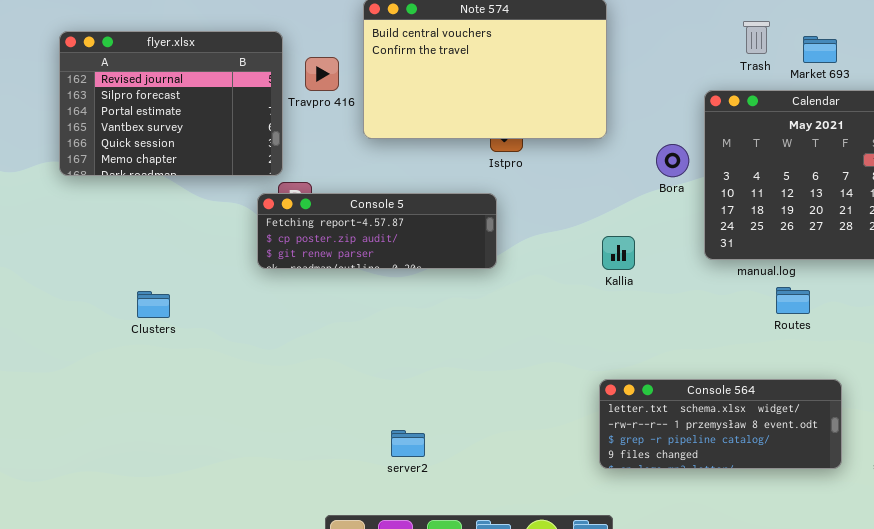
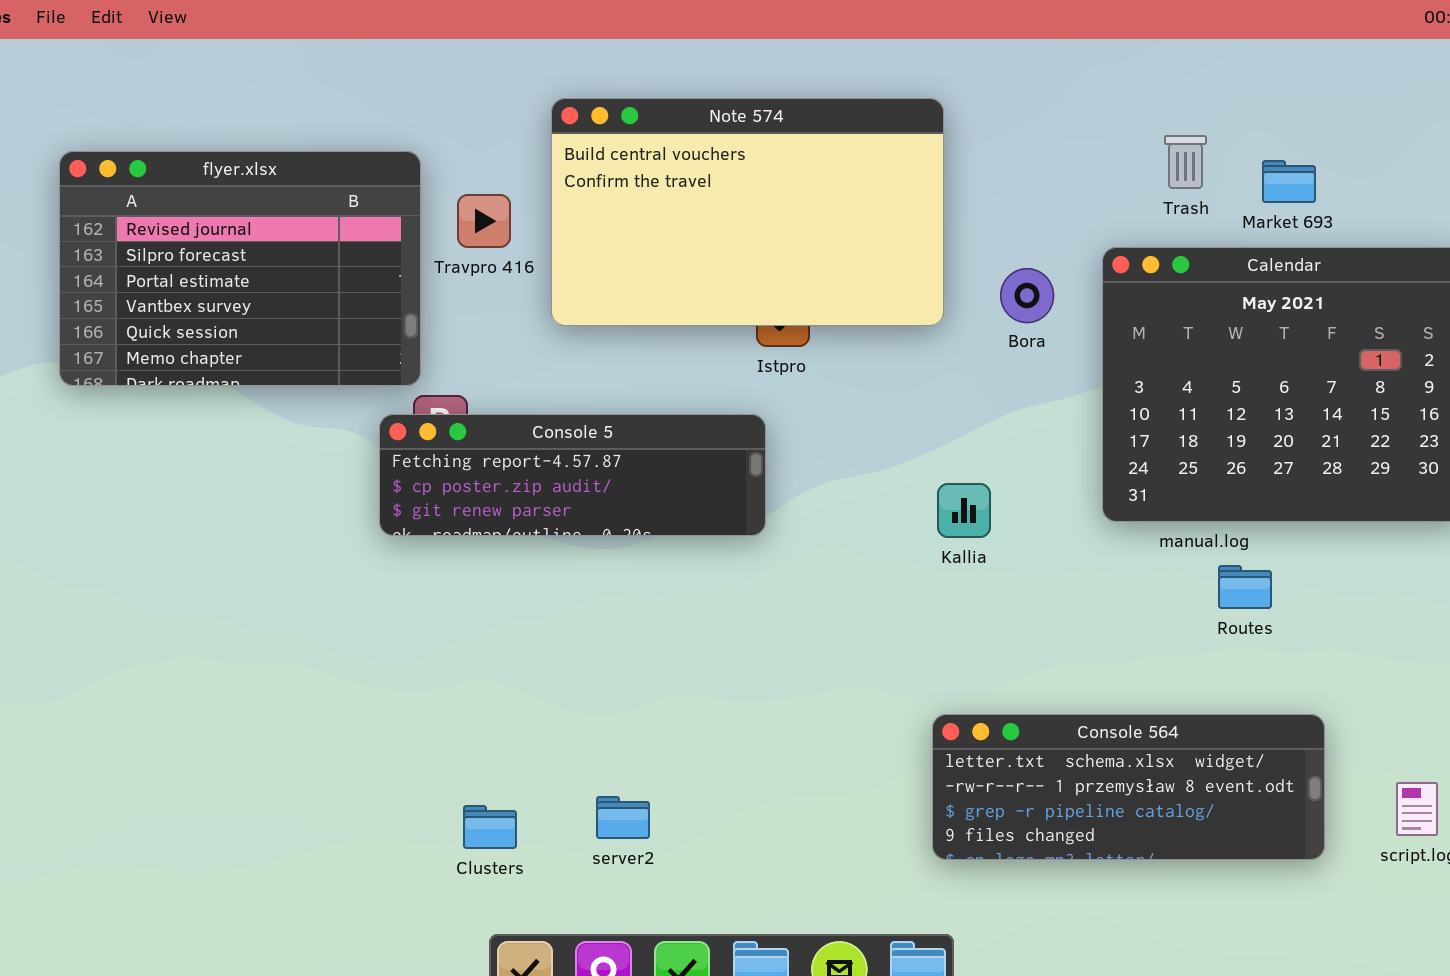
Bora: [656,144,689,177] -> [1000,268,1054,323], moved
Clusters: [137,291,170,318] -> [463,805,517,849], moved

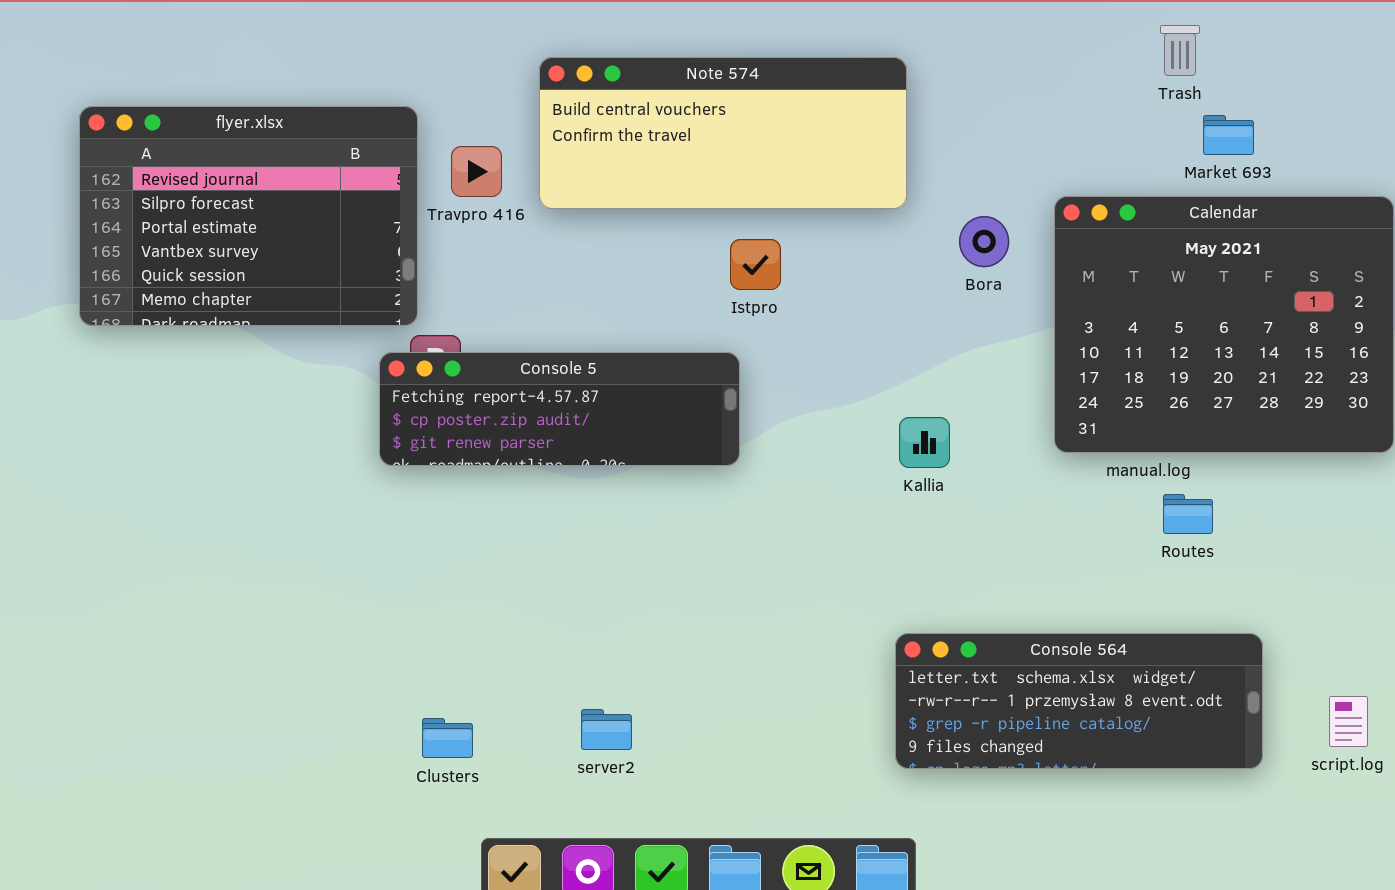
Note 574: [551,98,944,326] -> [539,57,907,209], resized
Trash: [1164,135,1207,189] -> [1160,25,1200,76], moved
Clusters: [463,805,517,849] -> [422,718,473,758], moved

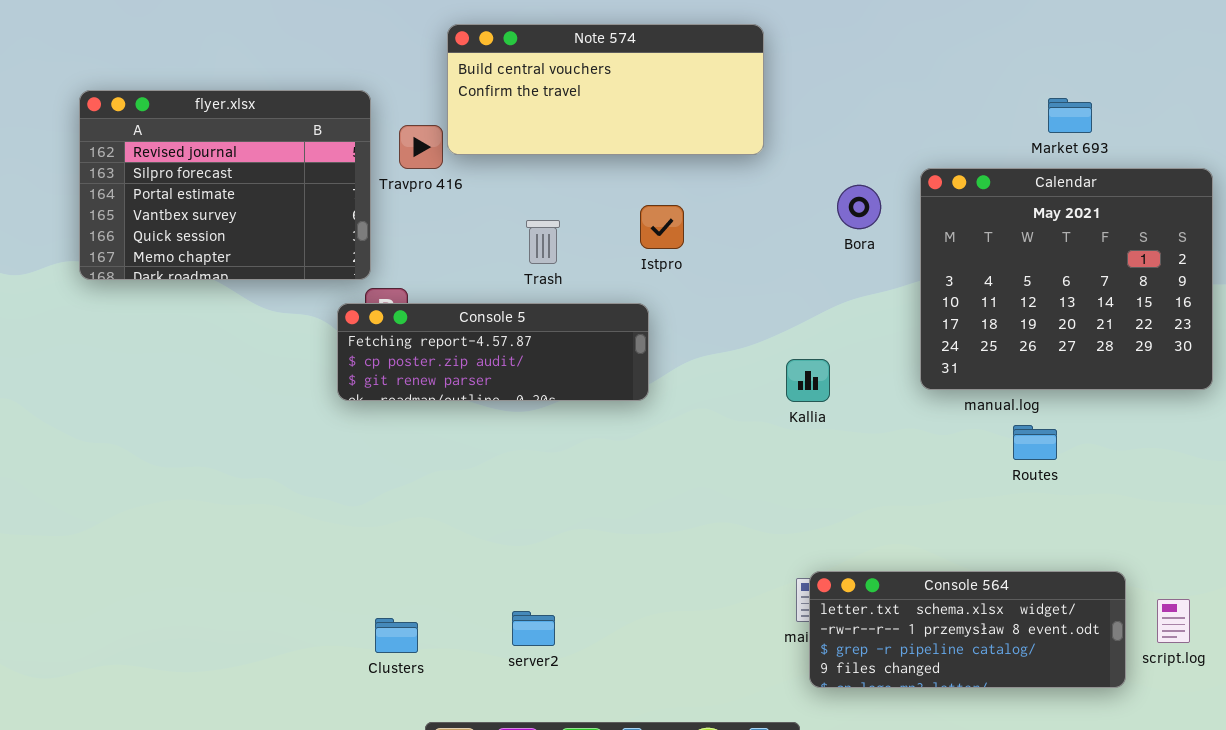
Trash: [1160,25,1200,76] -> [526,220,560,264], moved
Note 574: [539,57,907,209] -> [447,24,764,155], moved
Console 564: [895,633,1263,769] -> [809,571,1126,688], moved

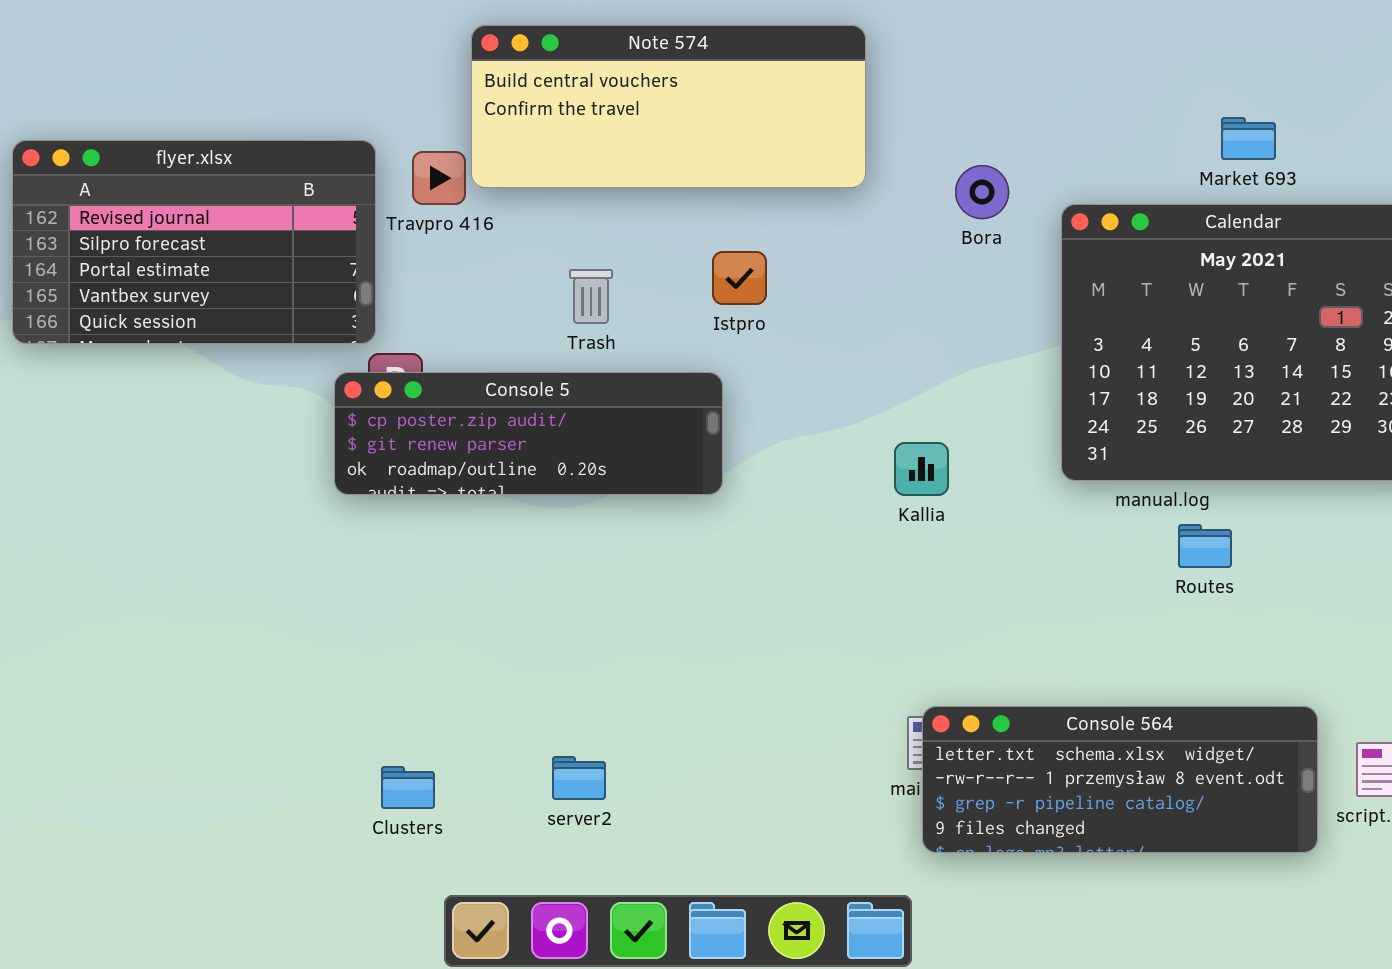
flyer.xlsx: [79,90,371,280] -> [12,140,376,344], resized
Bora: [837,185,881,229] -> [955,165,1009,219], moved
Console 5: [337,303,649,401] -> [334,372,723,495], scrolled down 1 row

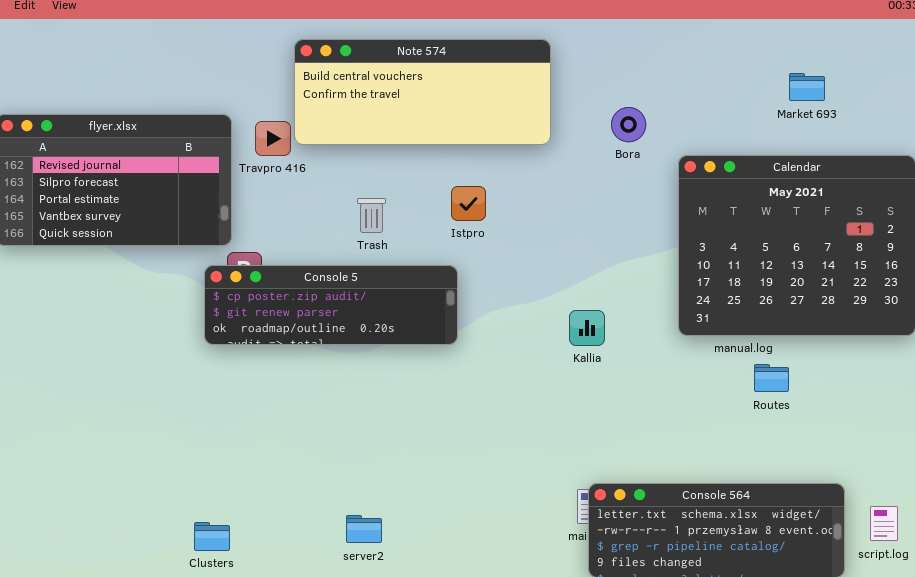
Market 693: [1221,117,1276,160] -> [789,73,825,101], moved
Bora: [955,165,1009,219] -> [611,107,646,142], moved
Clusters: [381,766,435,809] -> [194,522,230,551], moved

